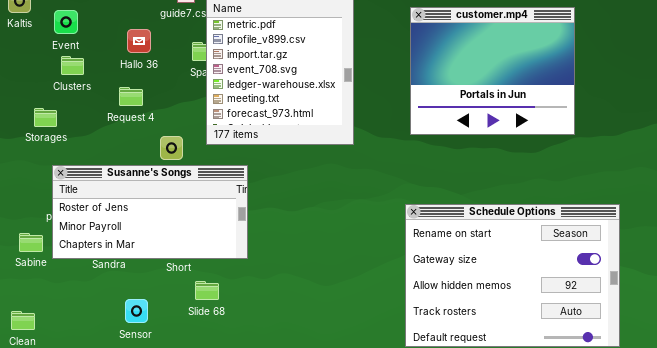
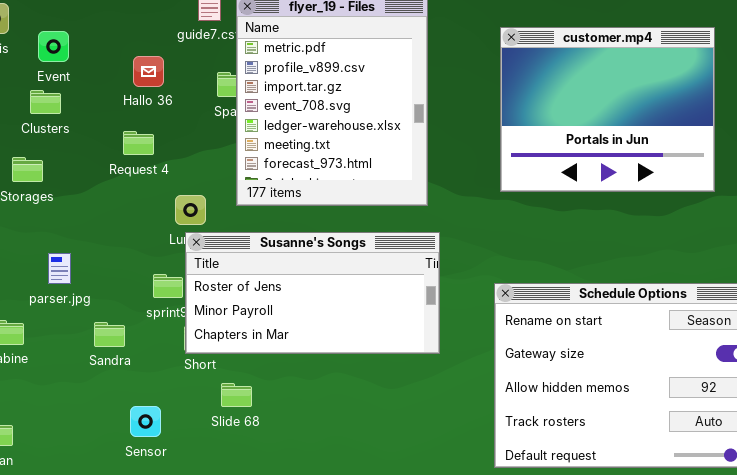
Clusters: [61,56,84,75] -> [30,90,61,114], moved
Susanne's Songs: [52,165,248,259] -> [185,232,440,354], moved

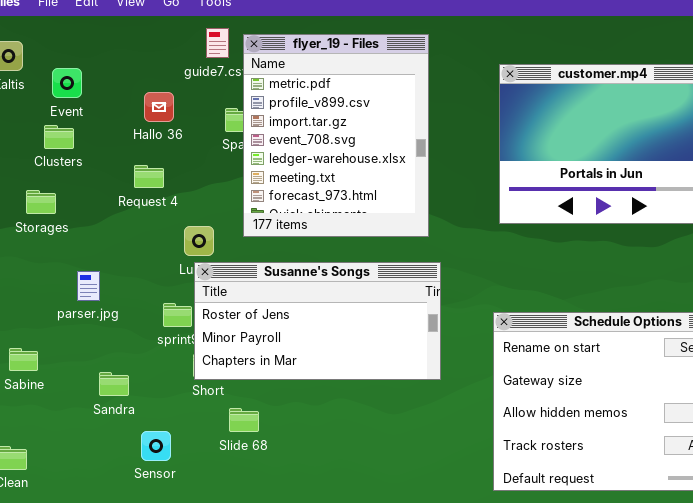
parser.jpg: [48,253,71,284] -> [77,271,100,301], moved
Sandra: [94,322,125,347] -> [99,372,129,396], moved

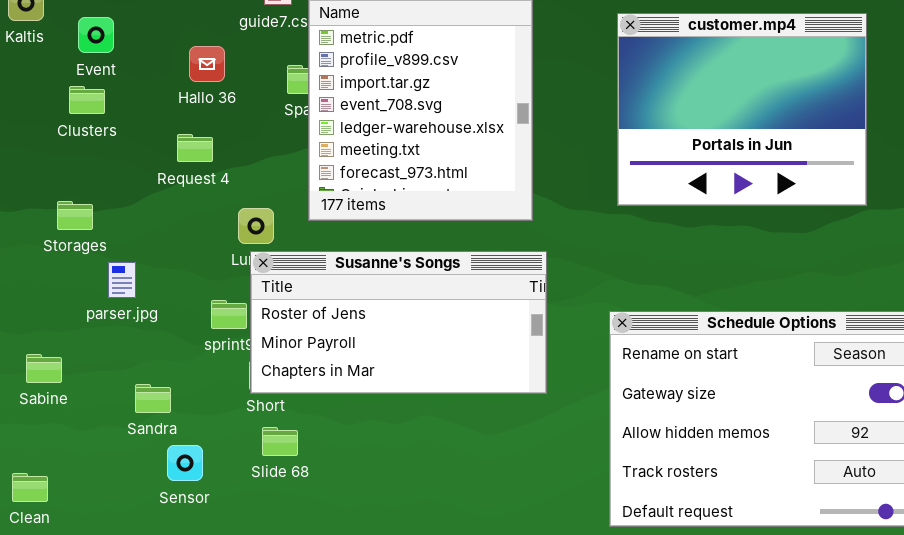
Storages: [26,190,56,214] -> [57,201,93,230], moved
Slide 68: [229,408,259,432] -> [262,427,298,456], moved
Sensor: [141,431,171,461] -> [167,445,203,481], moved

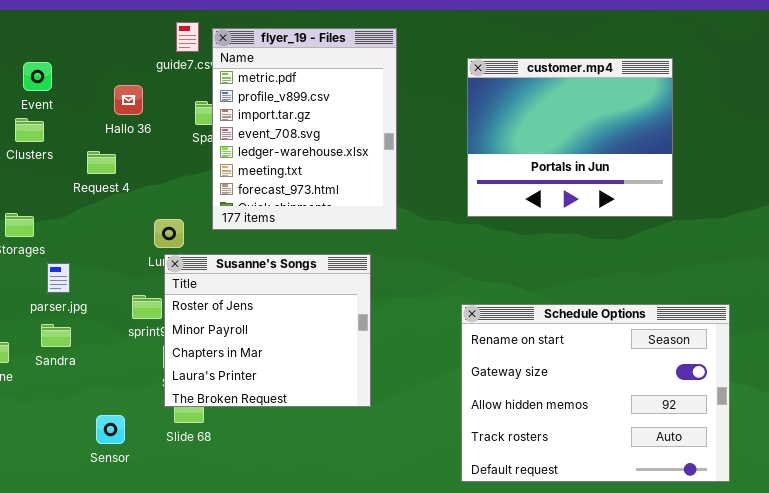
Request 4: [177,134,213,162] -> [87,151,116,174], moved
Susanne's Songs: [250,251,547,394] -> [164,254,371,407], resized
Sandra: [135,384,171,413] -> [41,324,71,347], moved

